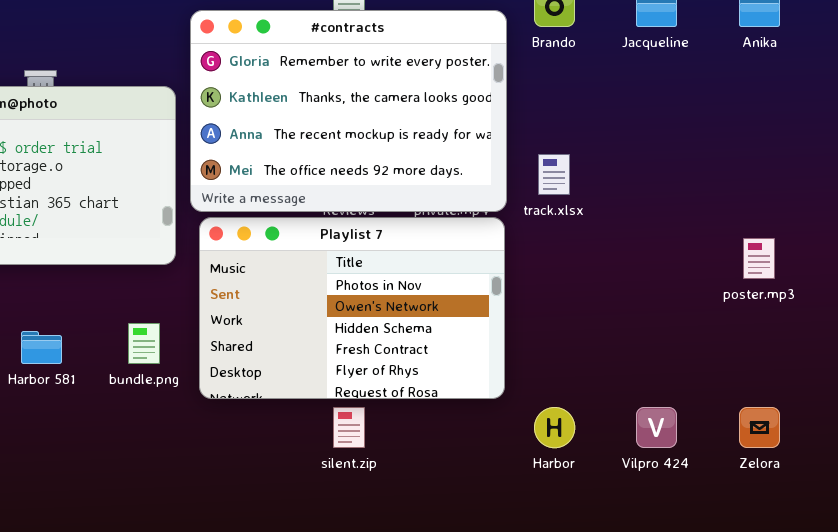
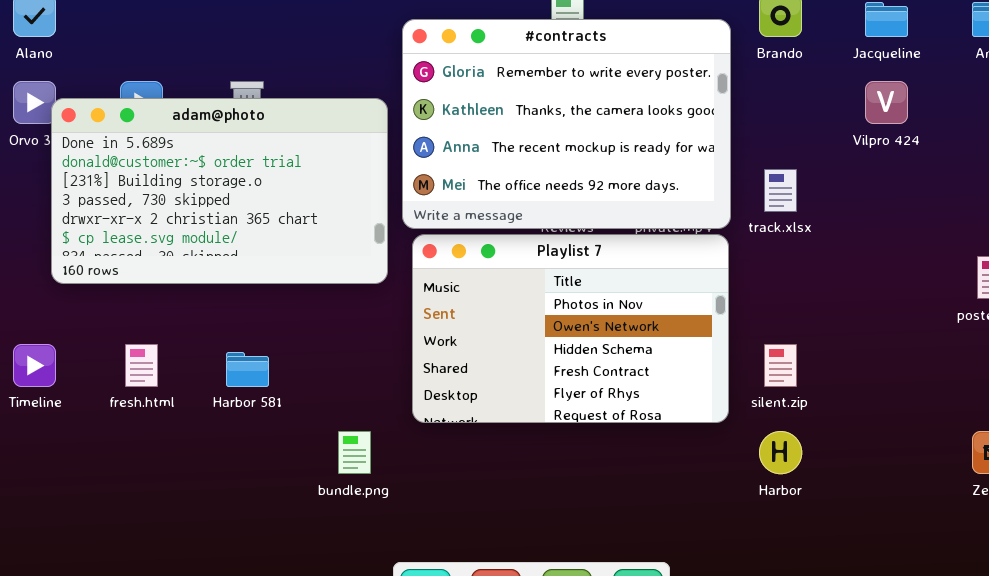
bundle.png: [128,323,160,364] -> [338,431,371,474], moved
silent.zip: [333,407,365,448] -> [764,344,797,387], moved
Vilpro 424: [636,407,677,448] -> [865,81,908,124], moved

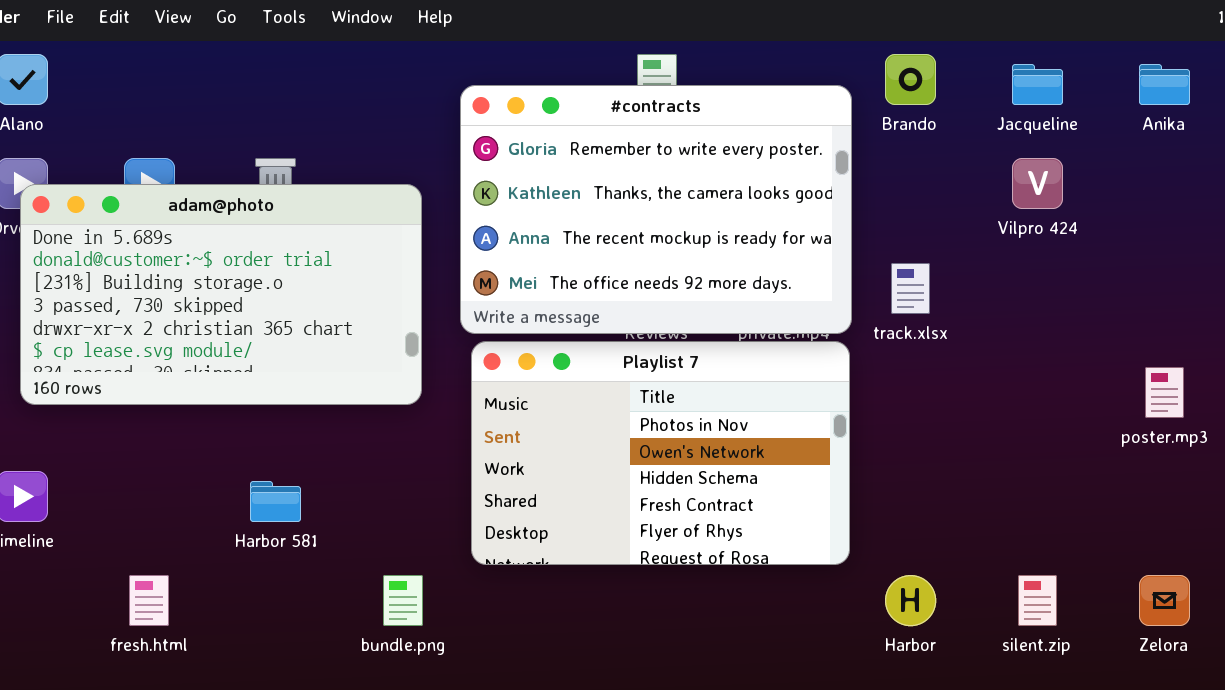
adam@photo: [51,98,388,284] -> [20,184,422,405], moved
fresh.html: [125,344,158,387] -> [129,575,169,626], moved
silent.zip: [764,344,797,387] -> [1018,575,1057,626], moved

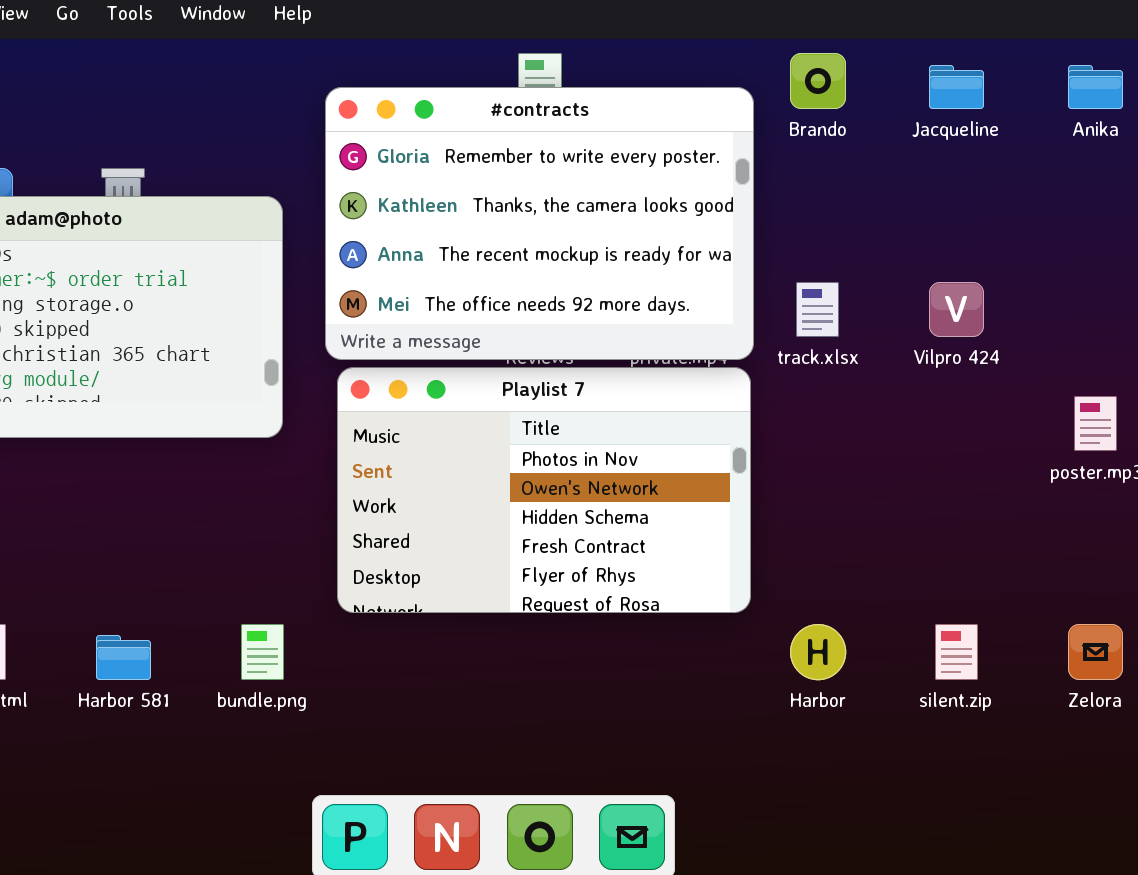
Vilpro 424: [1012,158,1063,209] -> [929,282,984,337], moved
Harbor 581: [250,481,301,522] -> [96,635,151,680], moved

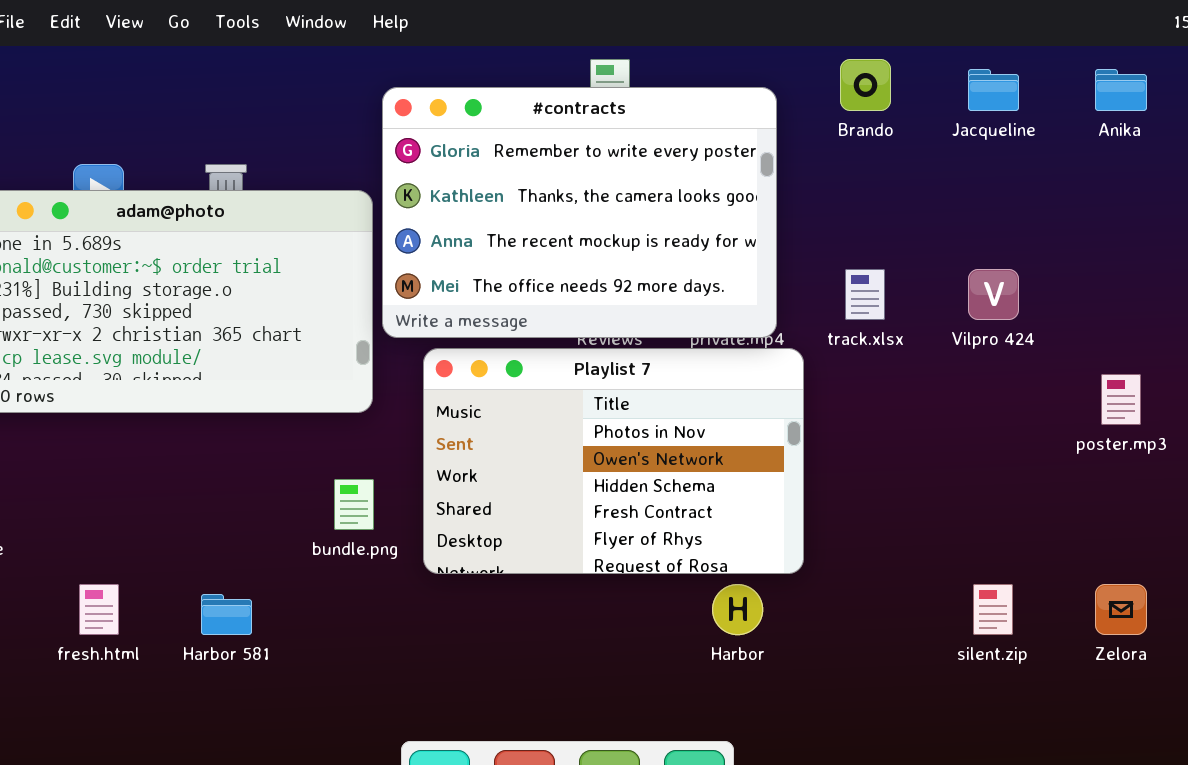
#contracts: [325,87,754,360] -> [382,87,777,338], moved
bundle.png: [241,624,284,680] -> [334,479,374,530], moved
Harbor: [790,624,846,680] -> [712,584,763,635], moved

